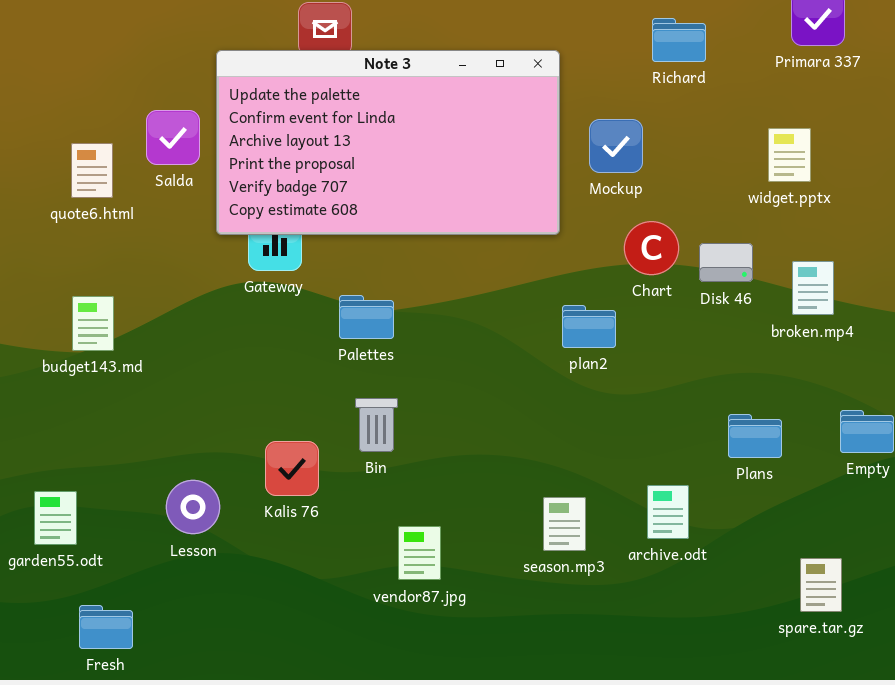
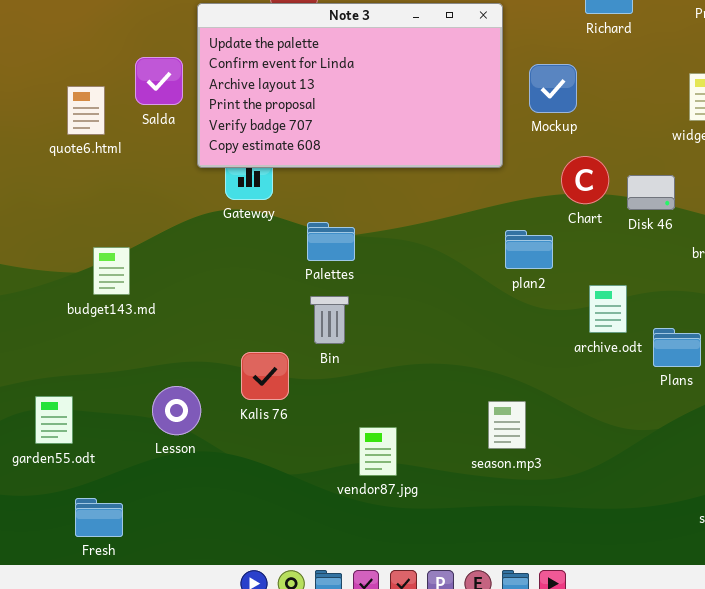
budget143.md: [72,296,114,351] -> [93,247,130,295], moved
Bin: [355,398,398,452] -> [310,296,349,344], moved
archive.odt: [647,485,689,539] -> [589,285,627,333], moved

